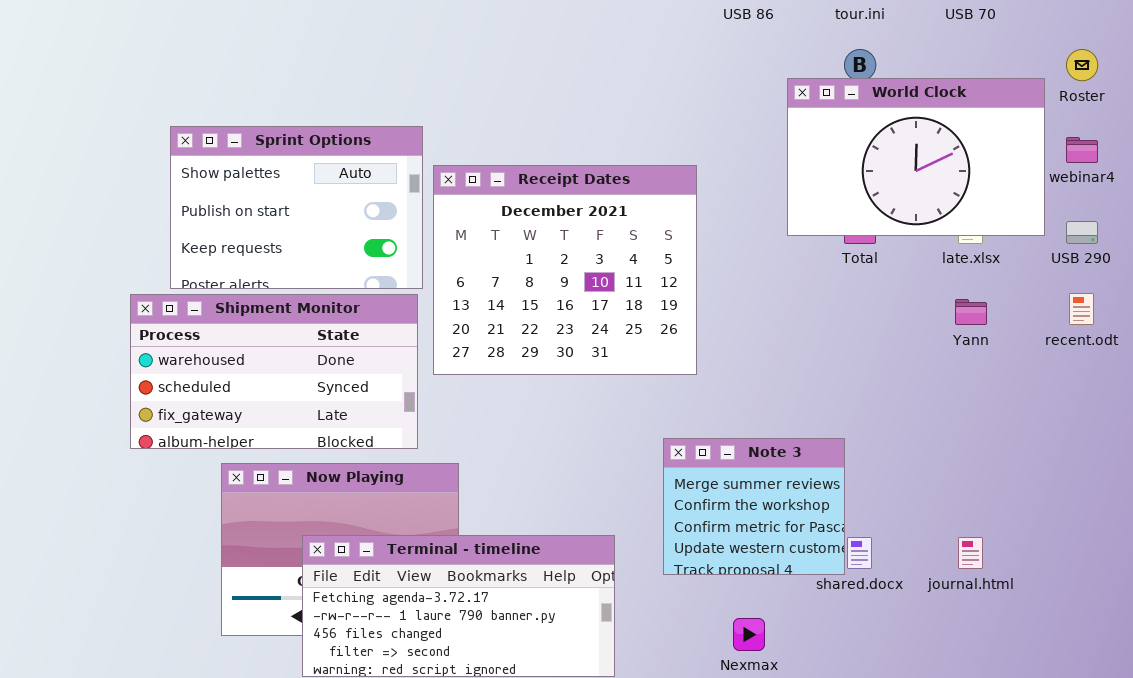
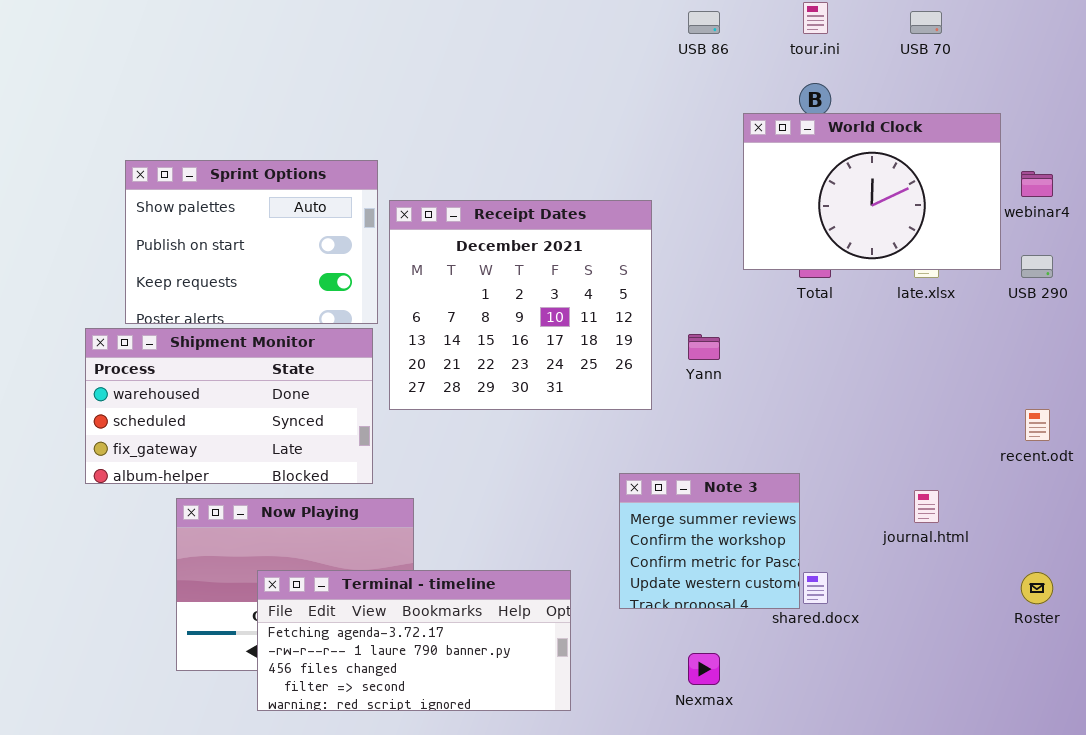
Roster: [1066,49,1098,81] -> [1021,572,1053,604], moved
recent.odt: [1069,293,1094,325] -> [1025,409,1050,441], moved
Yann: [955,299,987,325] -> [688,334,720,360], moved
journal.html: [958,537,983,569] -> [914,490,939,523], moved

